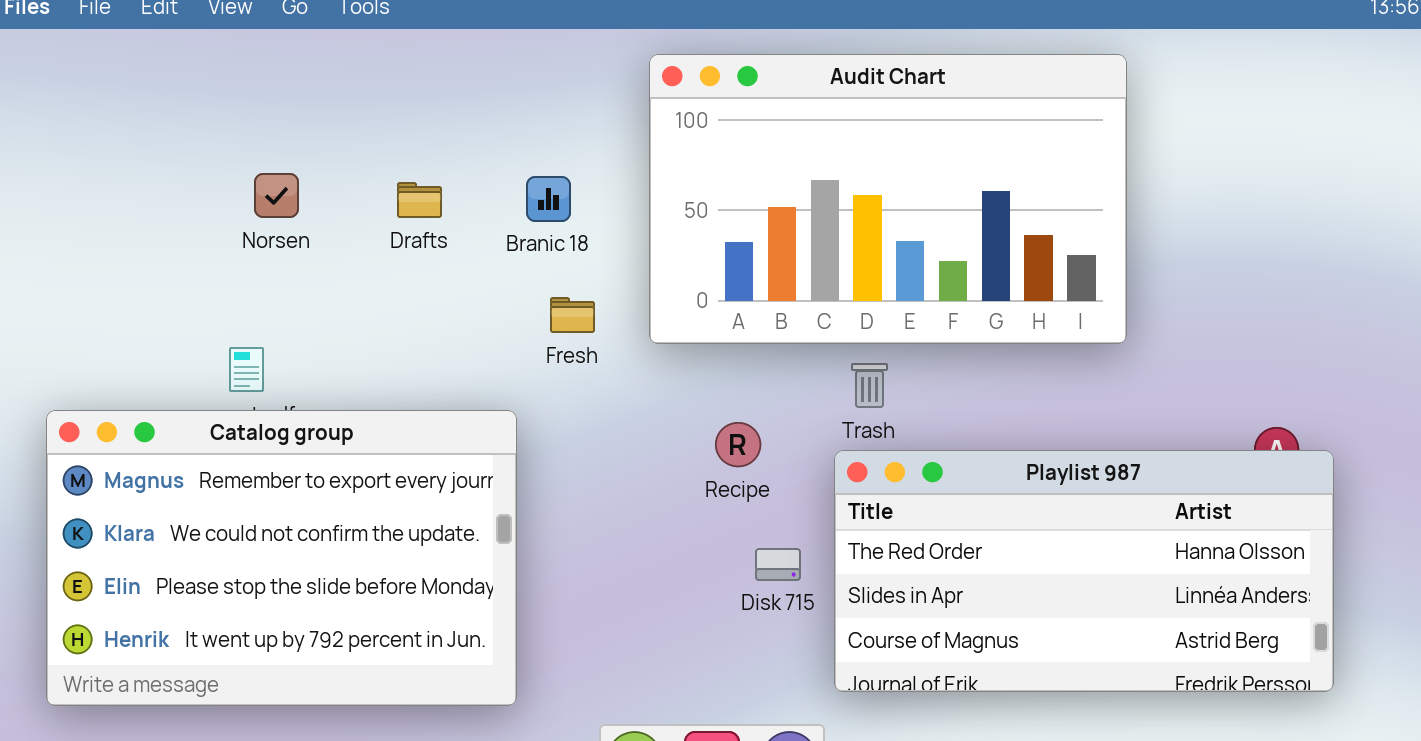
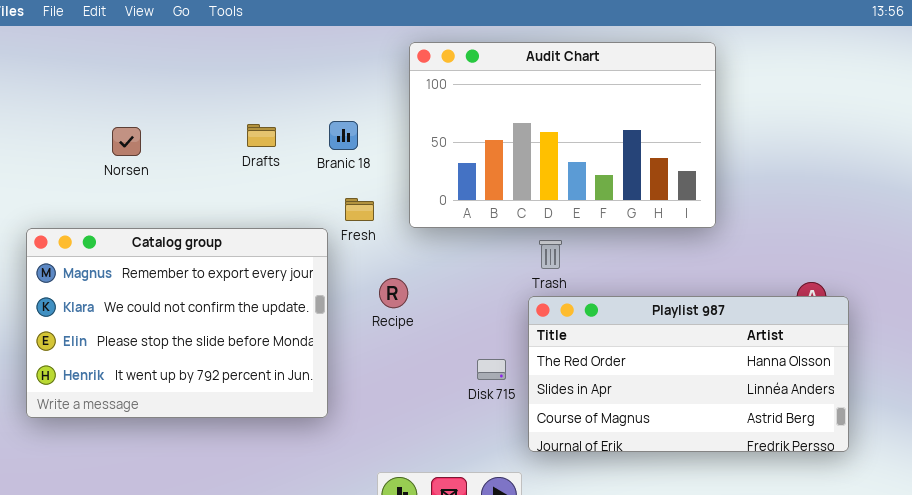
Norsen: [254,173,299,218] -> [112,127,141,156], moved
Catalog group: [46,410,517,706] -> [26,228,328,418], moved
Recipe: [715,422,761,467] -> [379,278,408,308], moved

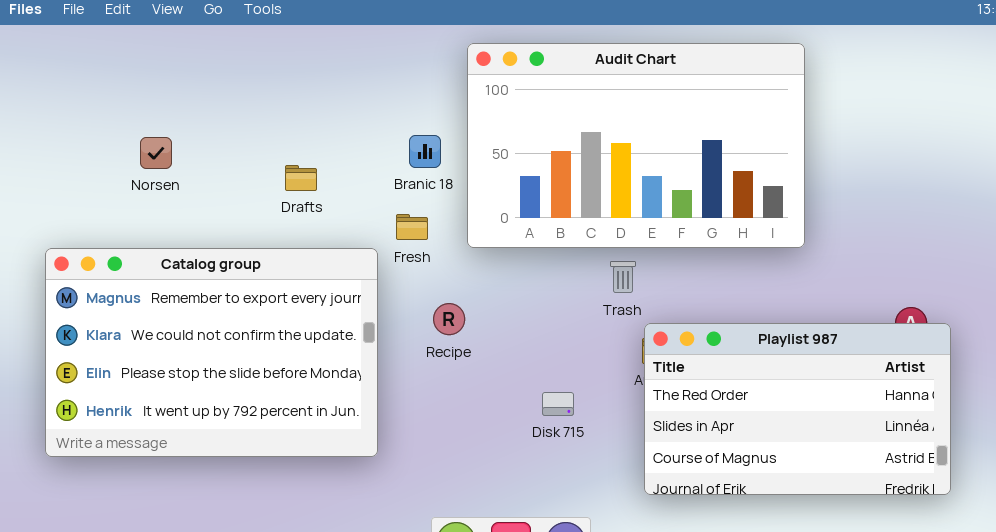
Branic 18: [329,121,358,150] -> [409,135,441,168], moved
Drafts: [247,124,276,147] -> [285,165,317,191], moved
Playlist 987: [528,296,849,452] -> [644,323,951,495], resized

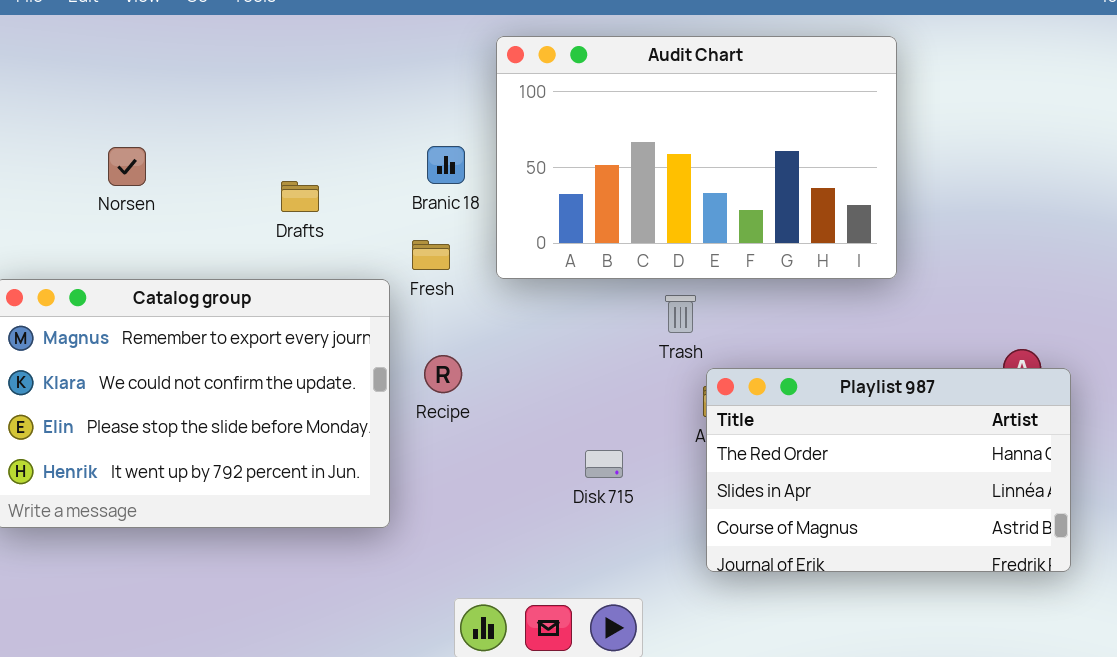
Recipe: [433,303,465,335] -> [424,355,462,393], moved

